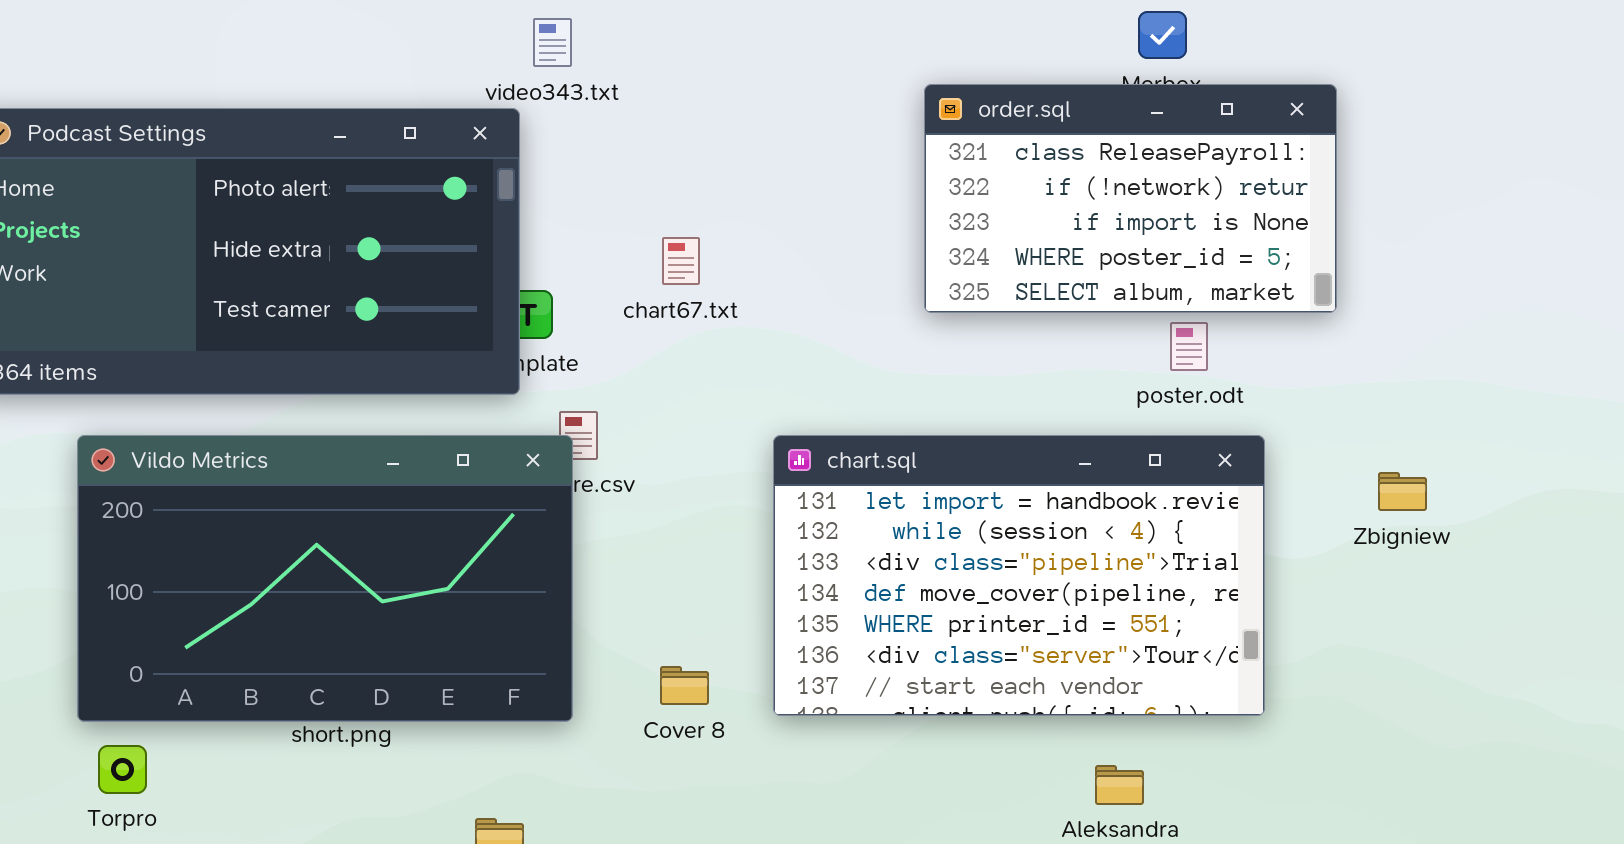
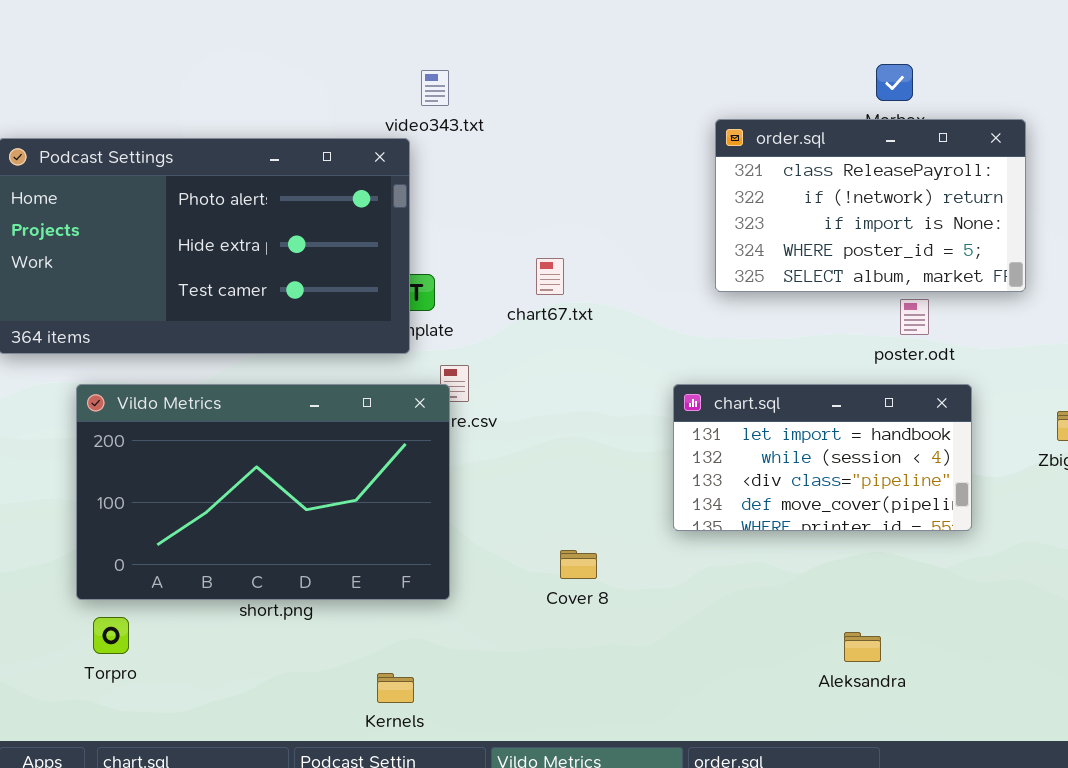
chart67.txt: [662,237,700,285] -> [536,258,564,295], moved
chart.sql: [773,435,1265,716] -> [673,384,972,531], resized
Cover 8: [660,666,709,705] -> [560,550,597,579], moved

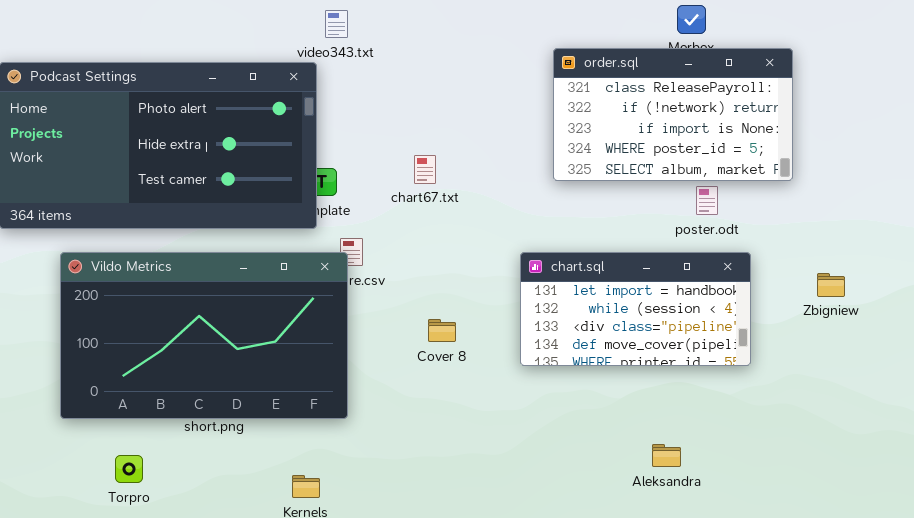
Cover 8: [560,550,597,579] -> [428,319,456,342], moved
Torpro: [93,617,129,654] -> [115,455,143,483], moved

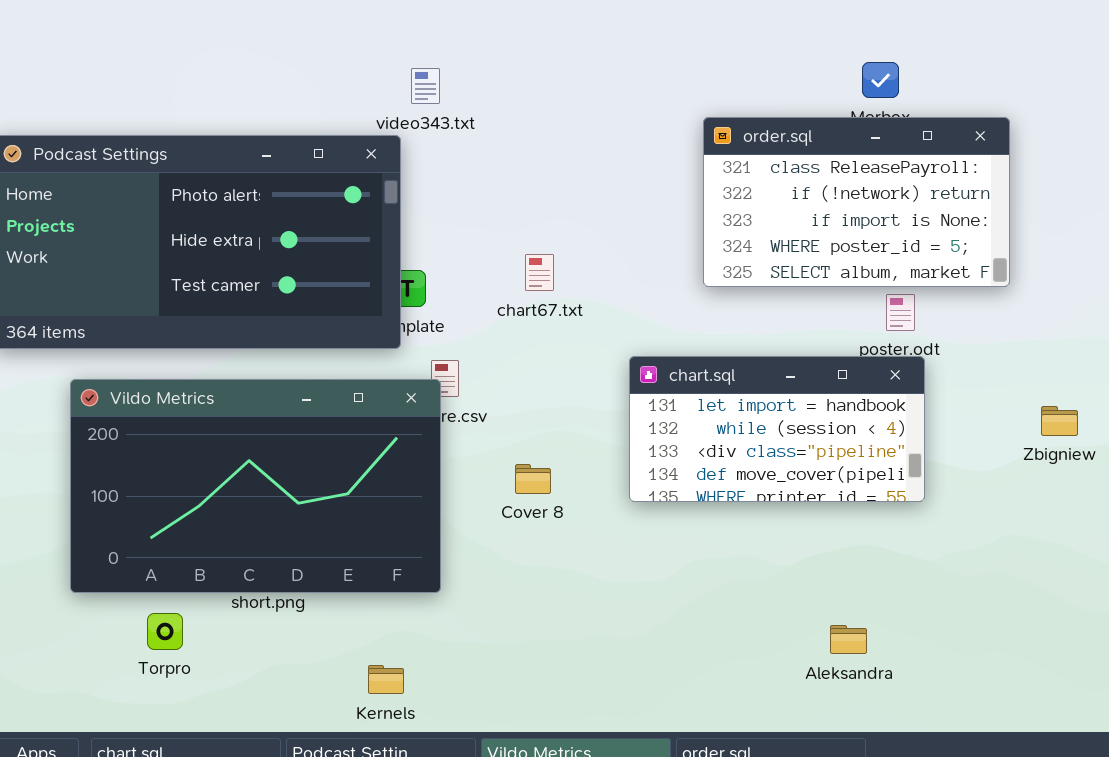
chart.sql: [520,252,751,366] -> [629,356,925,502], moved
Cover 8: [428,319,456,342] -> [515,464,551,494], moved
Torpro: [115,455,143,483] -> [147,613,183,650], moved

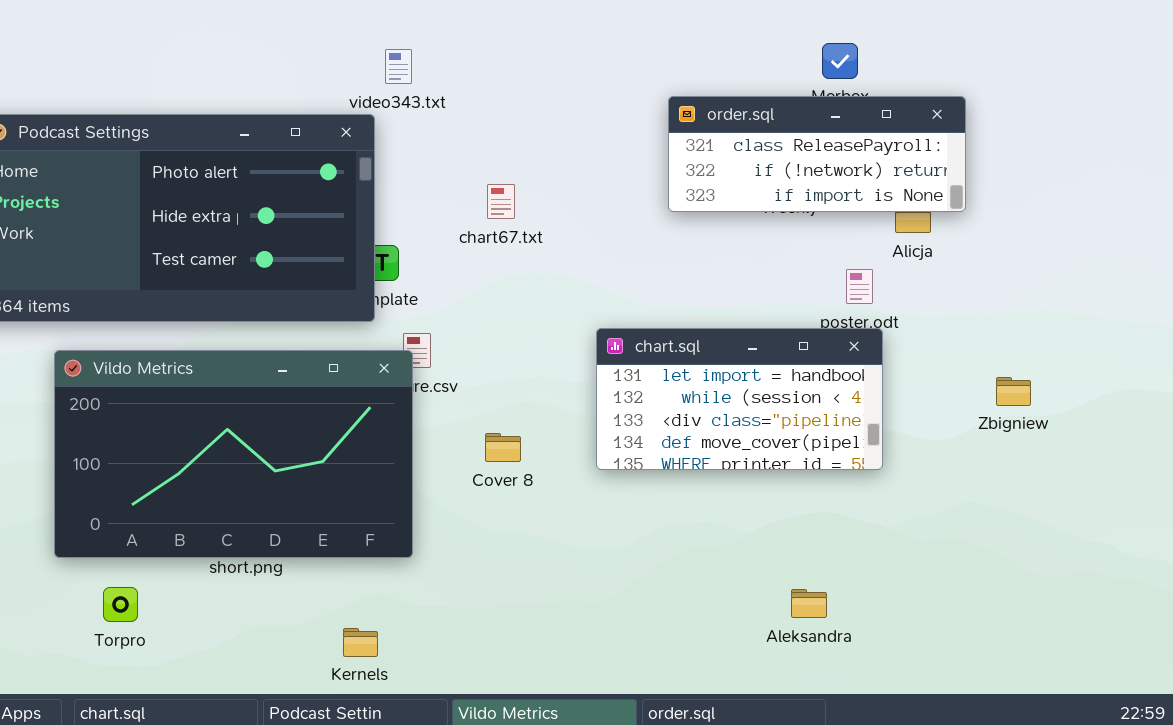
order.sql: [703,117,1010,287] -> [668,96,966,212], resized
chart67.txt: [525,254,554,291] -> [487,184,515,219], moved
Torpro: [147,613,183,650] -> [103,587,138,622], moved

